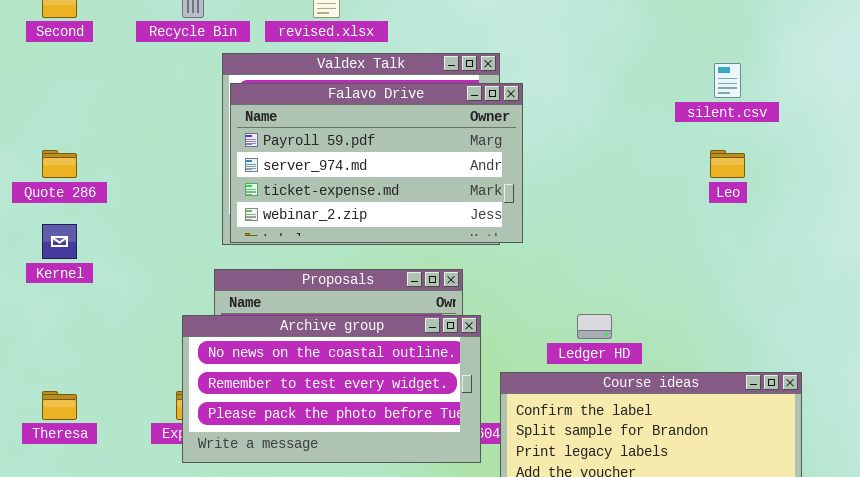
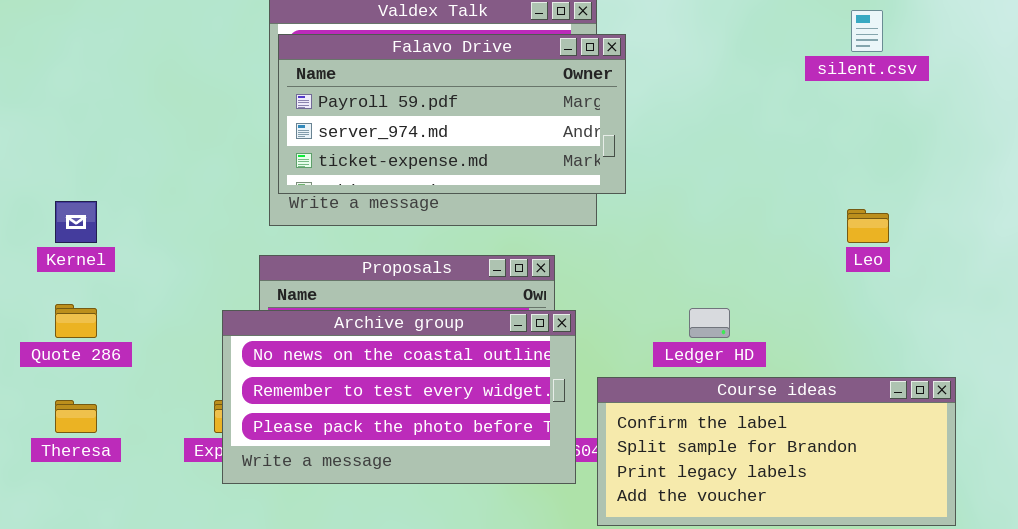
Falavo Drive: [230,83,523,243] -> [278,34,626,194], resized
Quote 286: [42,150,77,178] -> [55,304,97,338], moved
Leo: [710,150,745,178] -> [847,209,889,243], moved

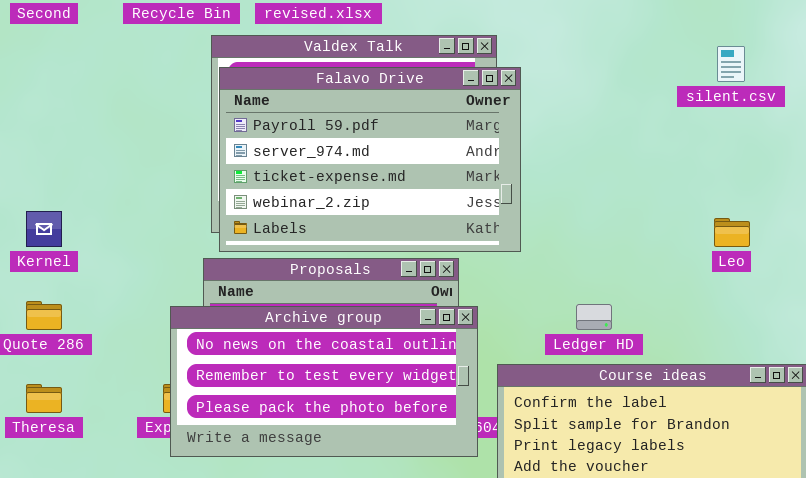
Falavo Drive: [278,34,626,194] -> [219,67,521,252], resized

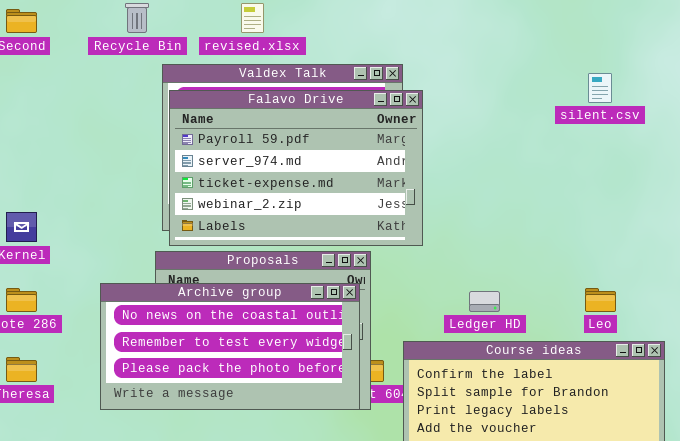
Leo: [714,218,750,247] -> [585,288,616,312], moved
Archive group: [170,306,478,457] -> [100,283,360,410], moved

